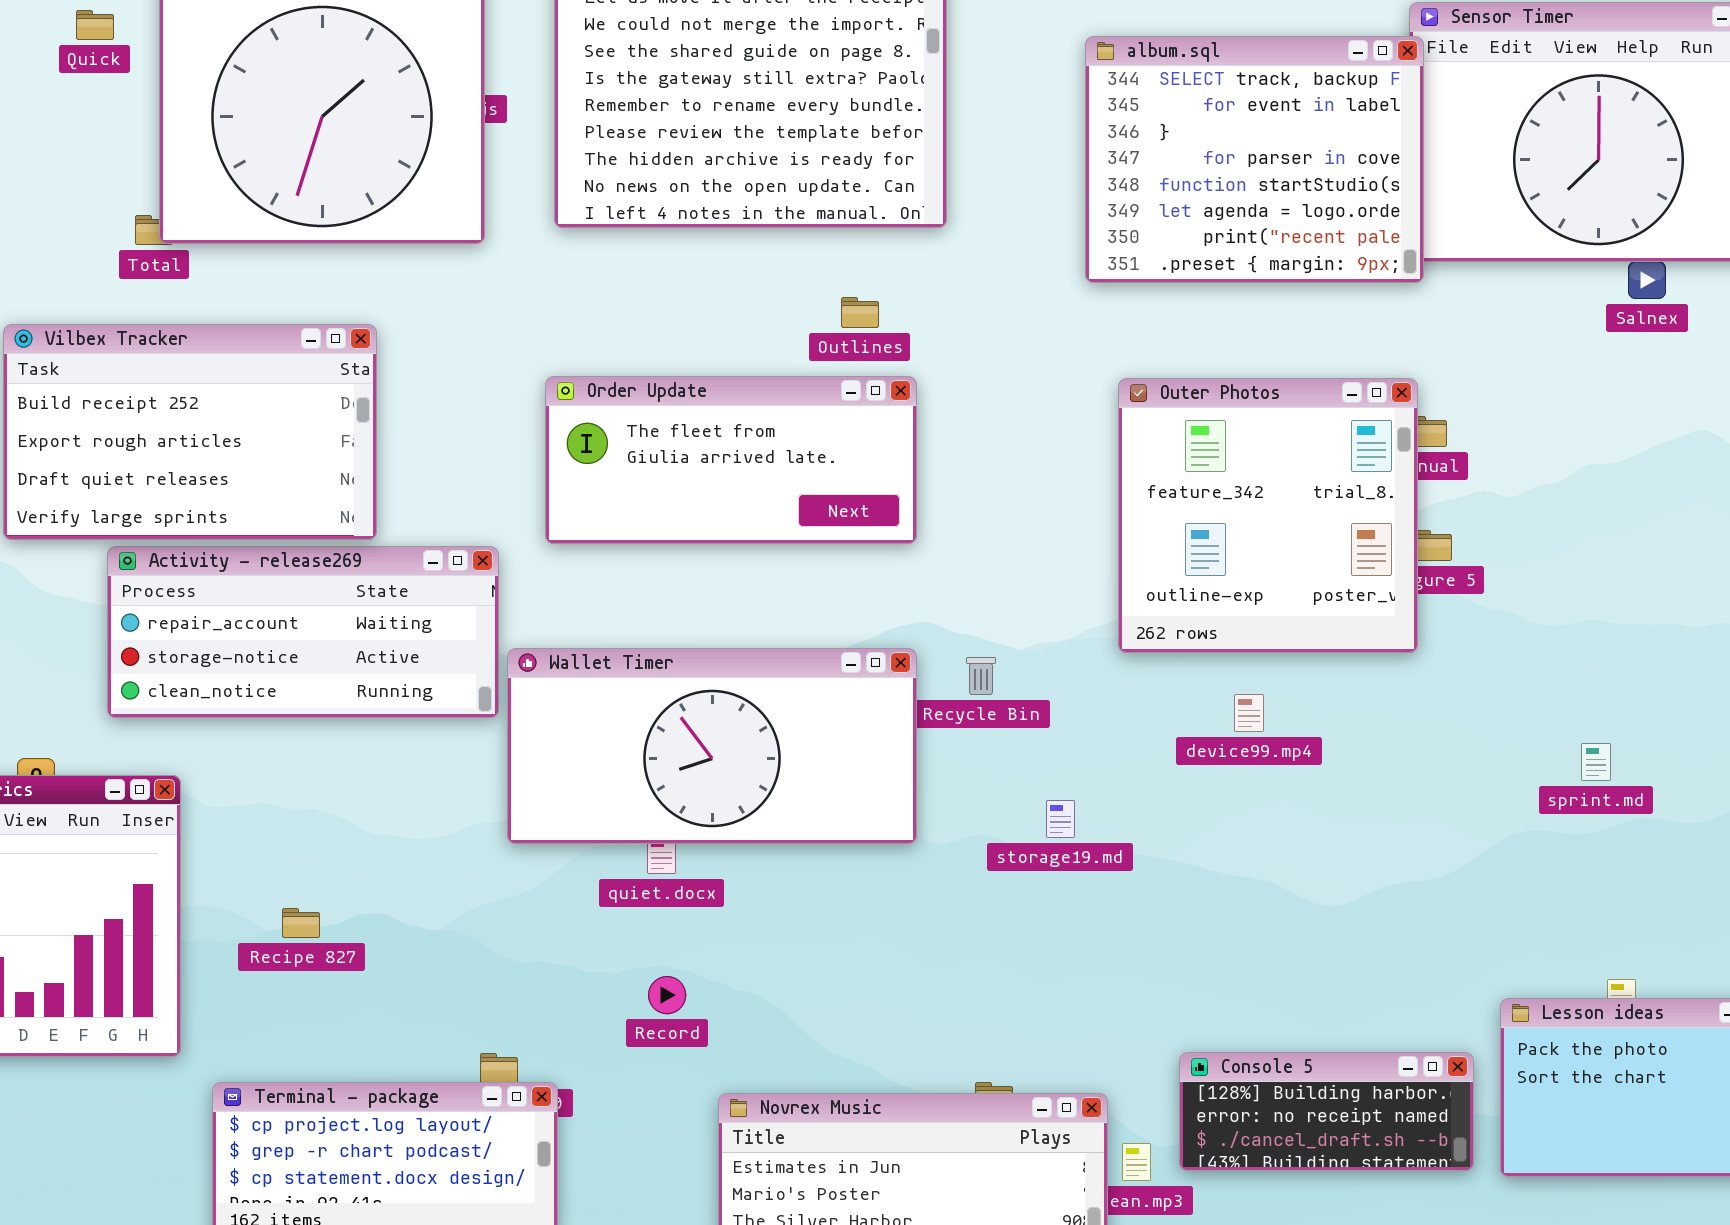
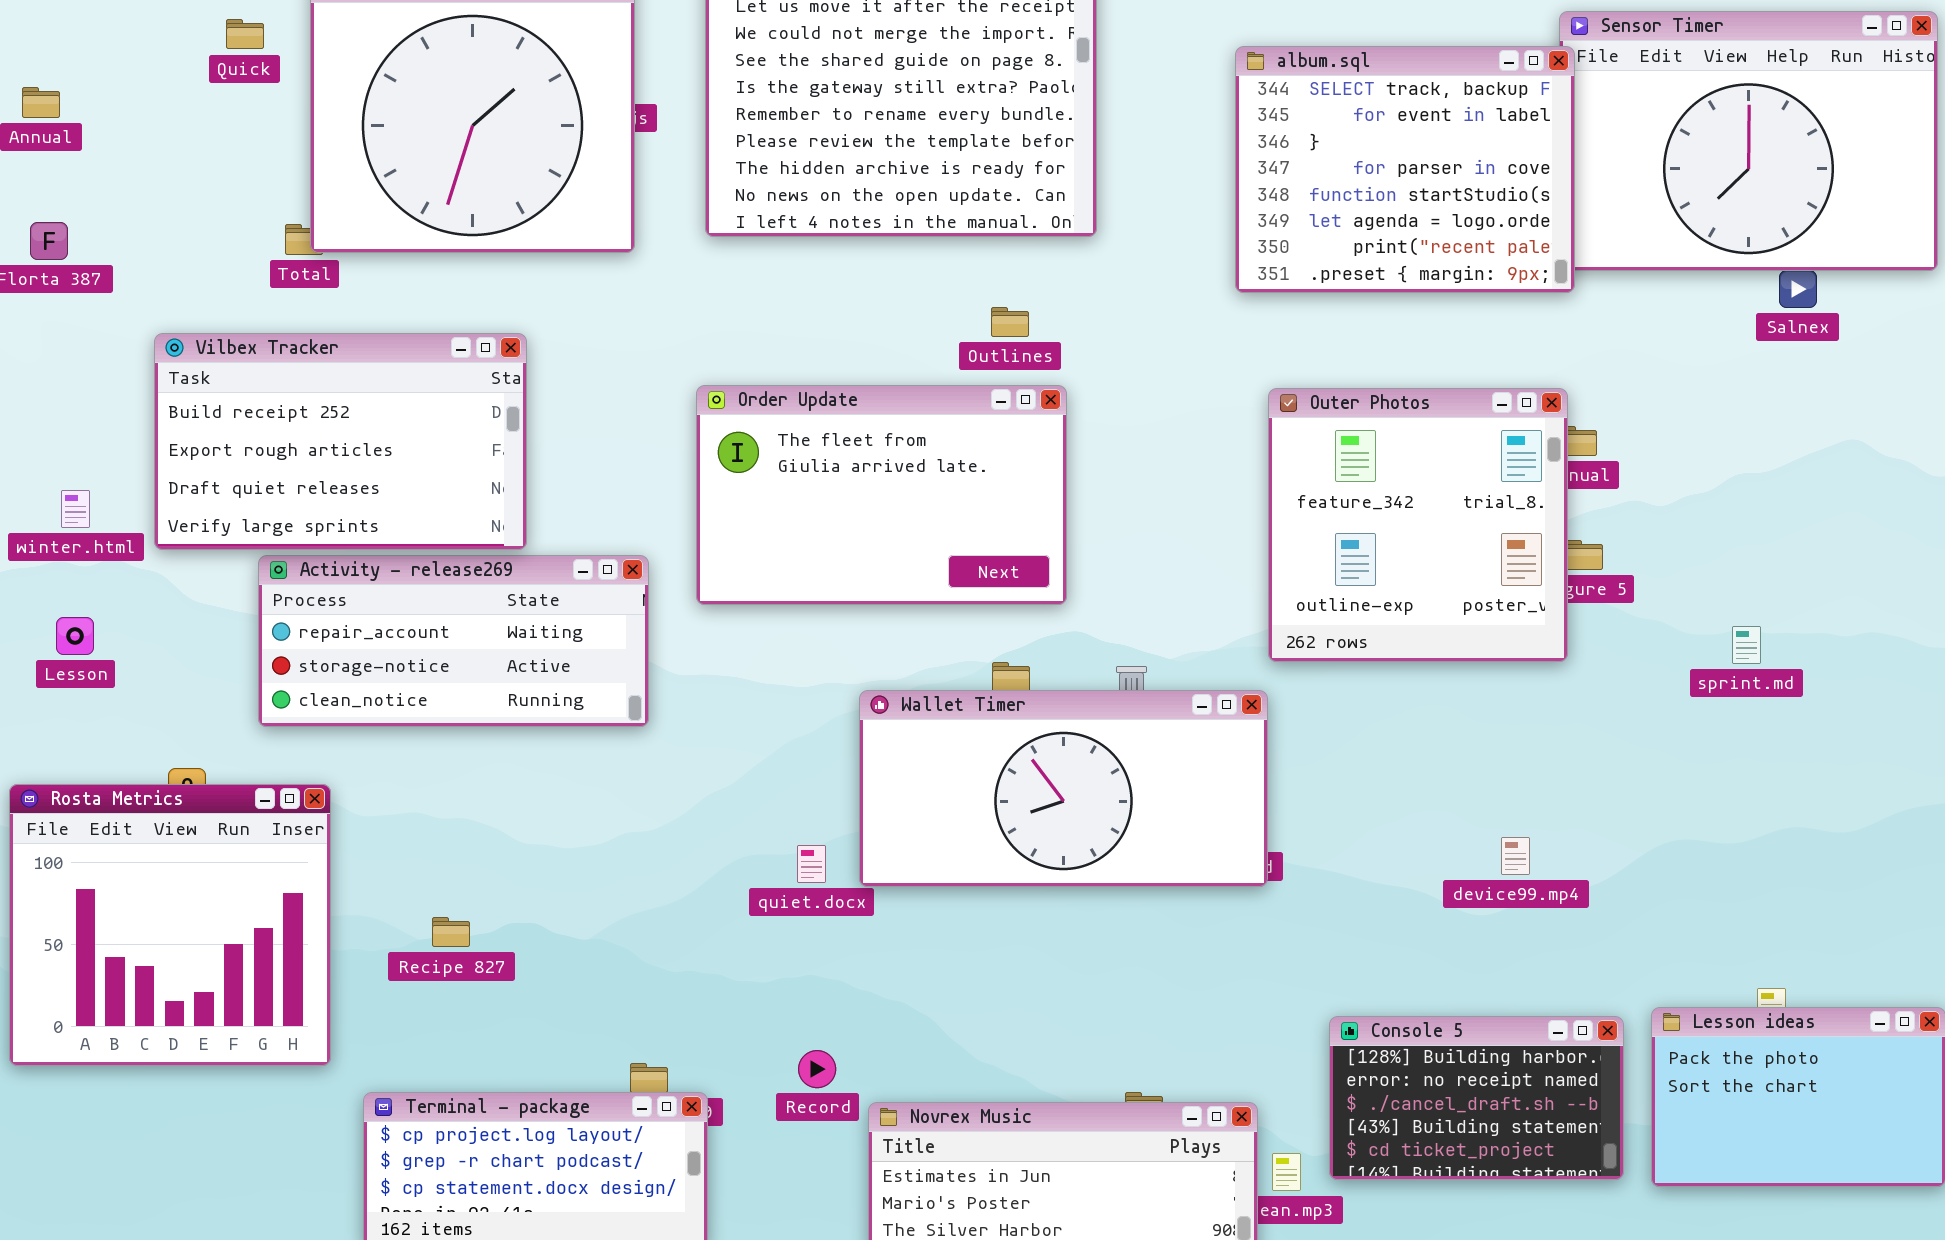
Order Update: [545,376,917,544] -> [696,385,1067,605], resized
Wallet Timer: [507,648,917,844] -> [859,690,1268,887], moved
device99.mp4: [1234,694,1264,732] -> [1501,837,1530,875], moved
sprint.md: [1581,743,1611,781] -> [1732,626,1761,664], moved
Record: [648,976,686,1014] -> [798,1050,836,1088], moved
Console 5: [1179,1052,1474,1171] -> [1329,1016,1624,1180], resized

